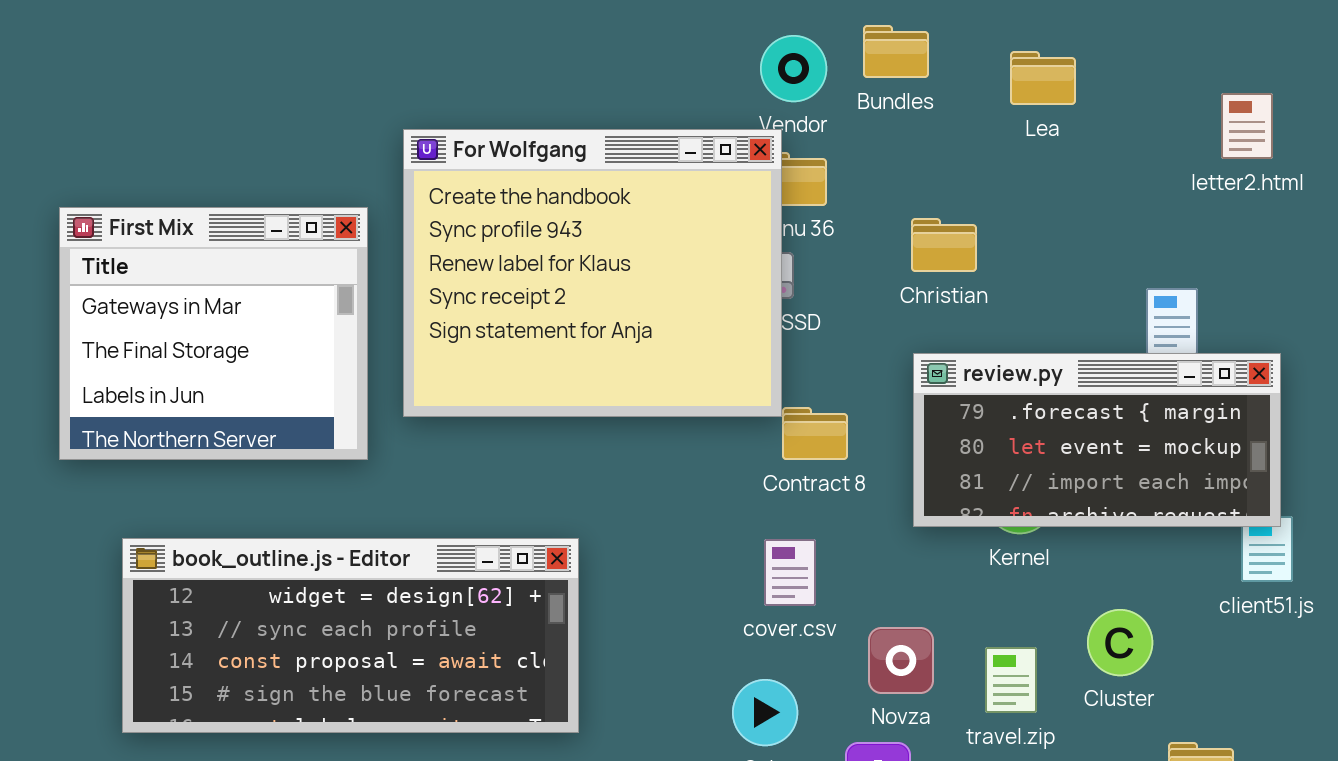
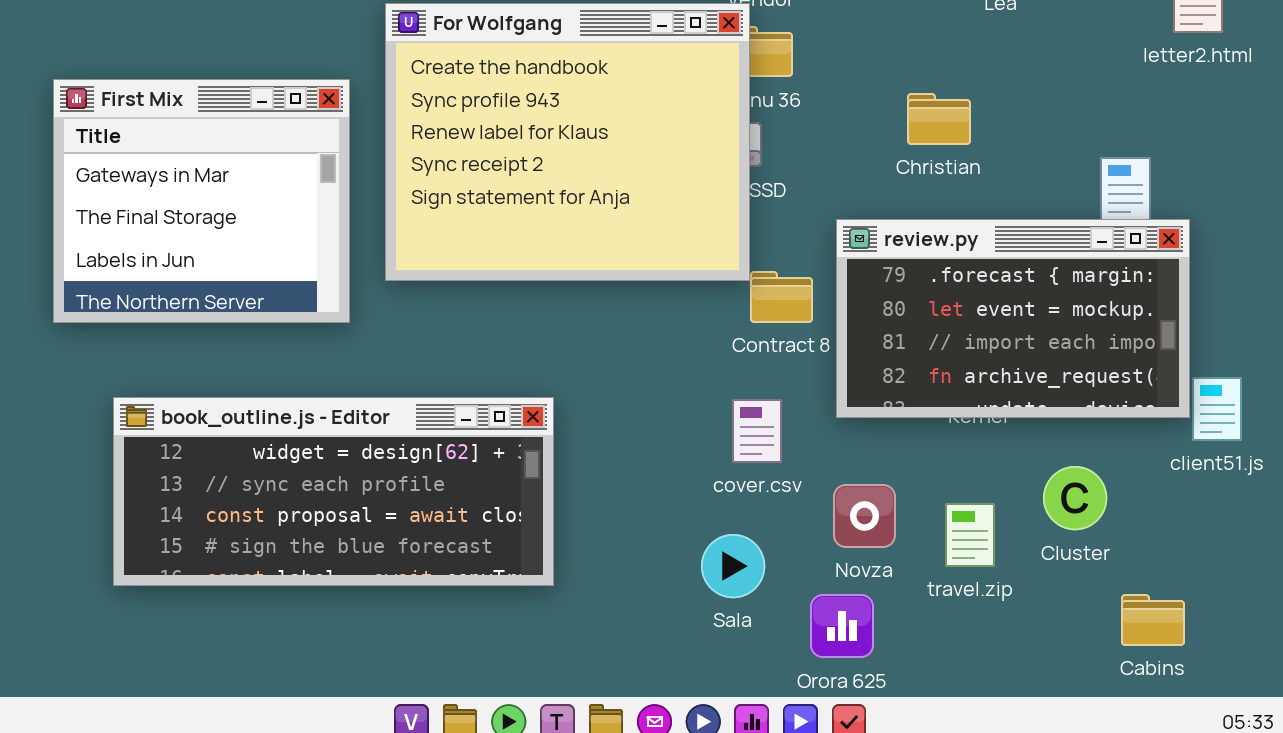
Christian: [911,218,977,272] -> [907,93,971,145], moved
review.py: [913,353,1281,527] -> [836,219,1190,418], moved, resized

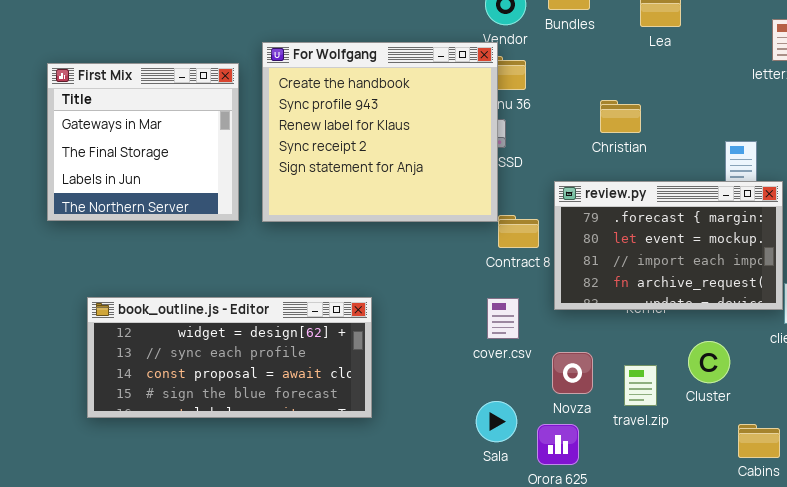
First Mix: [53,79,350,323] -> [47,63,239,221], moved
Sala: [701,534,765,598] -> [476,401,517,442], moved

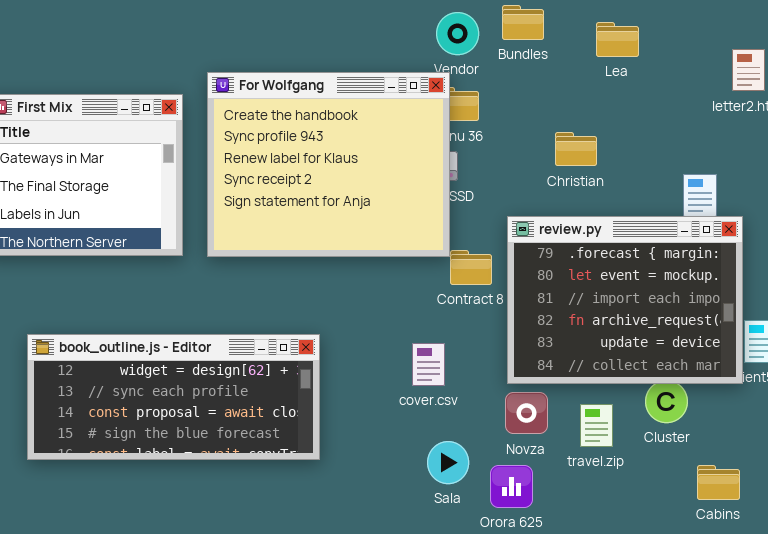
review.py: [554,181,783,310] -> [507,216,743,384], resized
cover.csv: [487,298,519,339] -> [412,343,445,386], moved

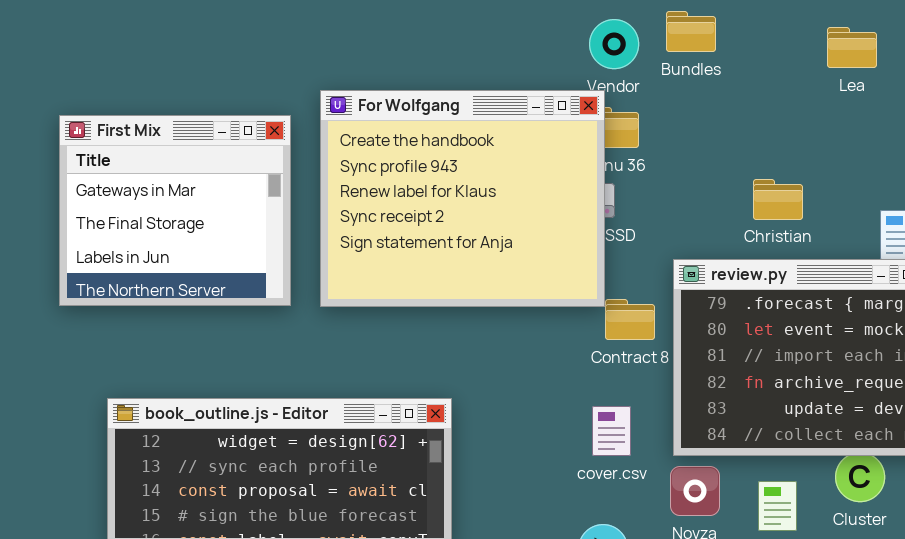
Lea: [596,22,639,57] -> [827,27,877,68], moved
Christian: [555,132,597,166] -> [753,179,803,220], moved
cover.csv: [412,343,445,386] -> [592,406,631,456], moved

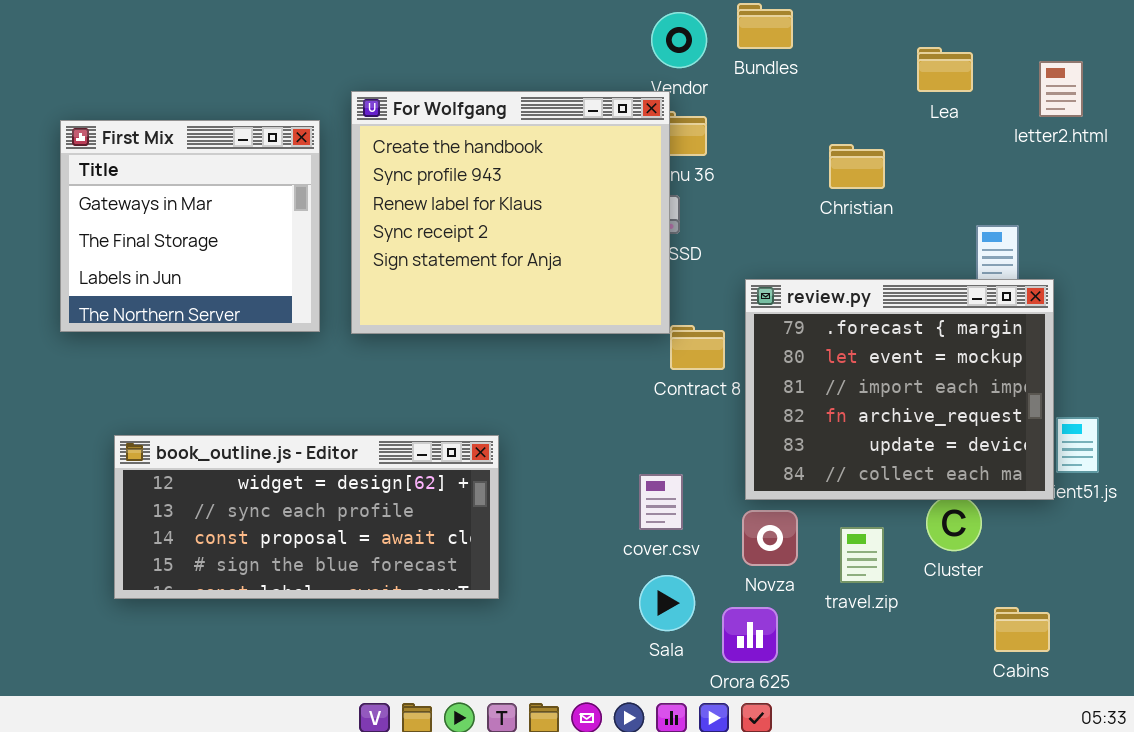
Lea: [827,27,877,68] -> [917,47,973,92], moved
Christian: [753,179,803,220] -> [829,144,885,189], moved
cover.csv: [592,406,631,456] -> [639,474,683,530], moved

